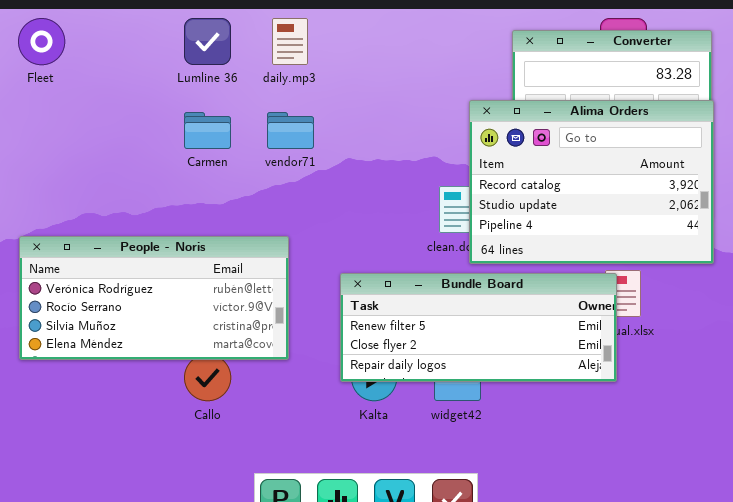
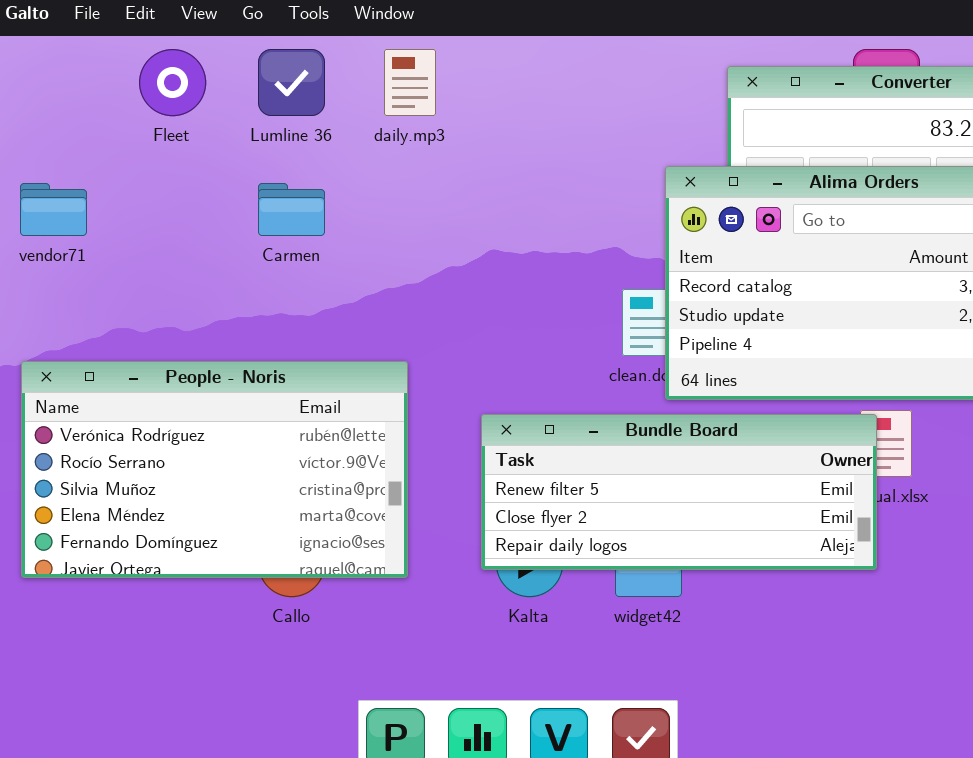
Fleet: [18,18,65,65] -> [139,49,206,116], moved
vendor71: [267,112,314,149] -> [20,183,87,236], moved
People - Noris: [19,236,289,360] -> [21,361,408,578], resized

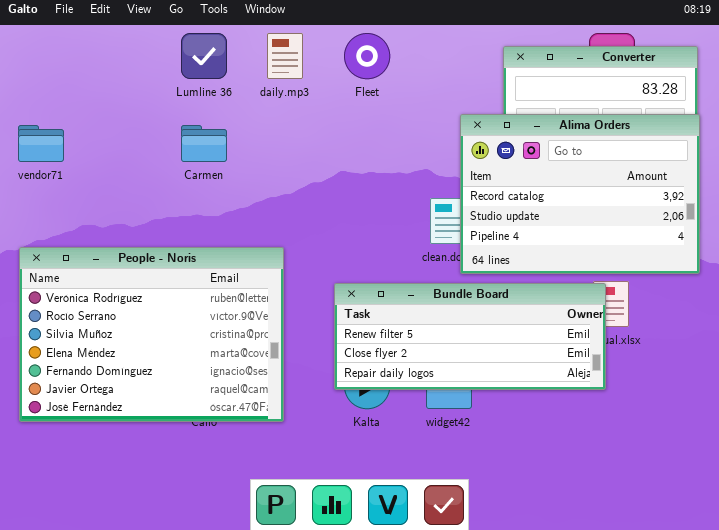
Fleet: [139,49,206,116] -> [344,33,390,79], moved
People - Noris: [21,361,408,578] -> [19,247,284,422], resized

